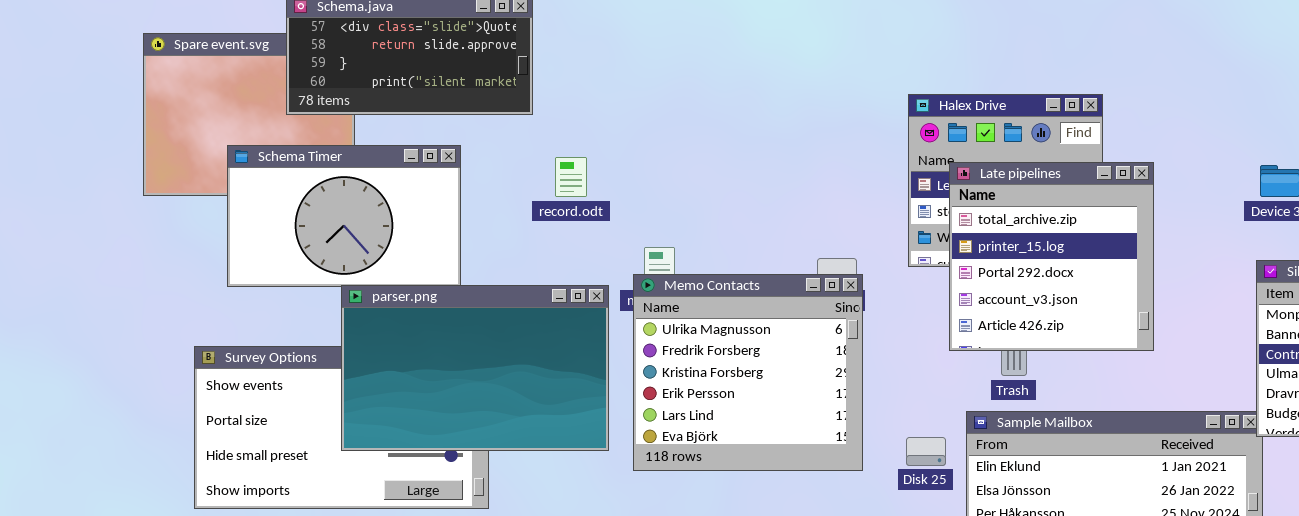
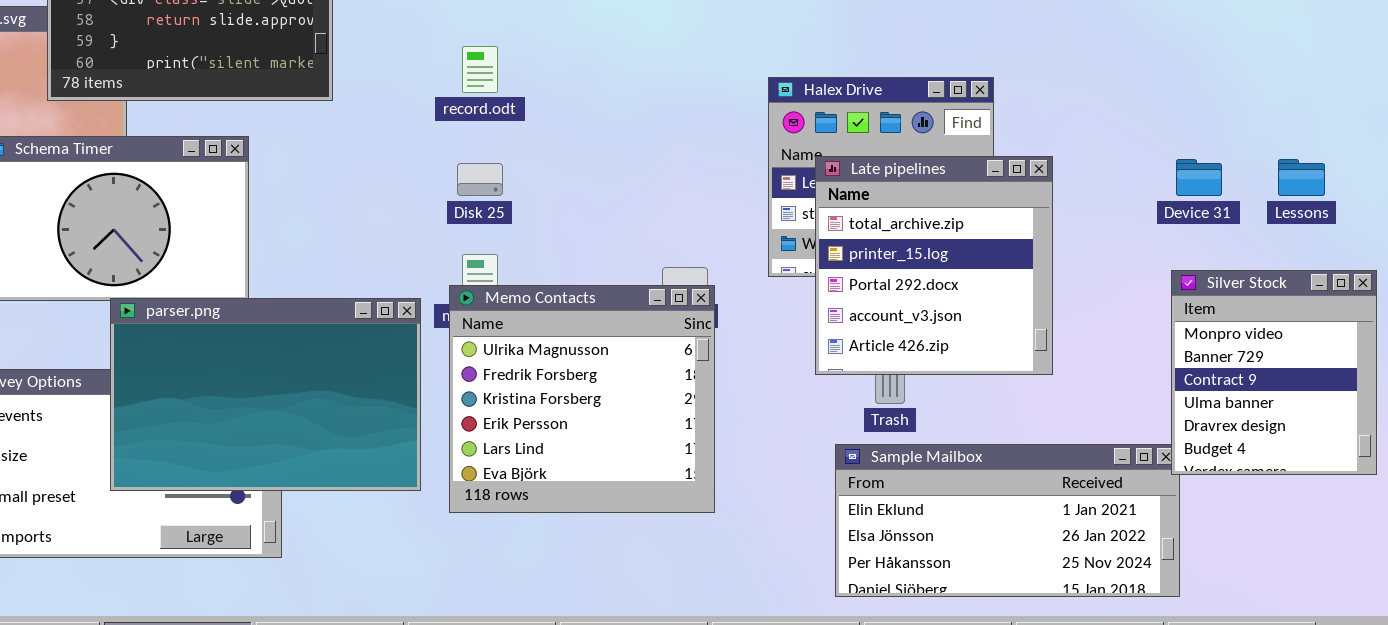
record.odt: [555,157,587,197] -> [462,46,498,93], moved
Disk 25: [906,437,946,466] -> [457,163,503,196], moved

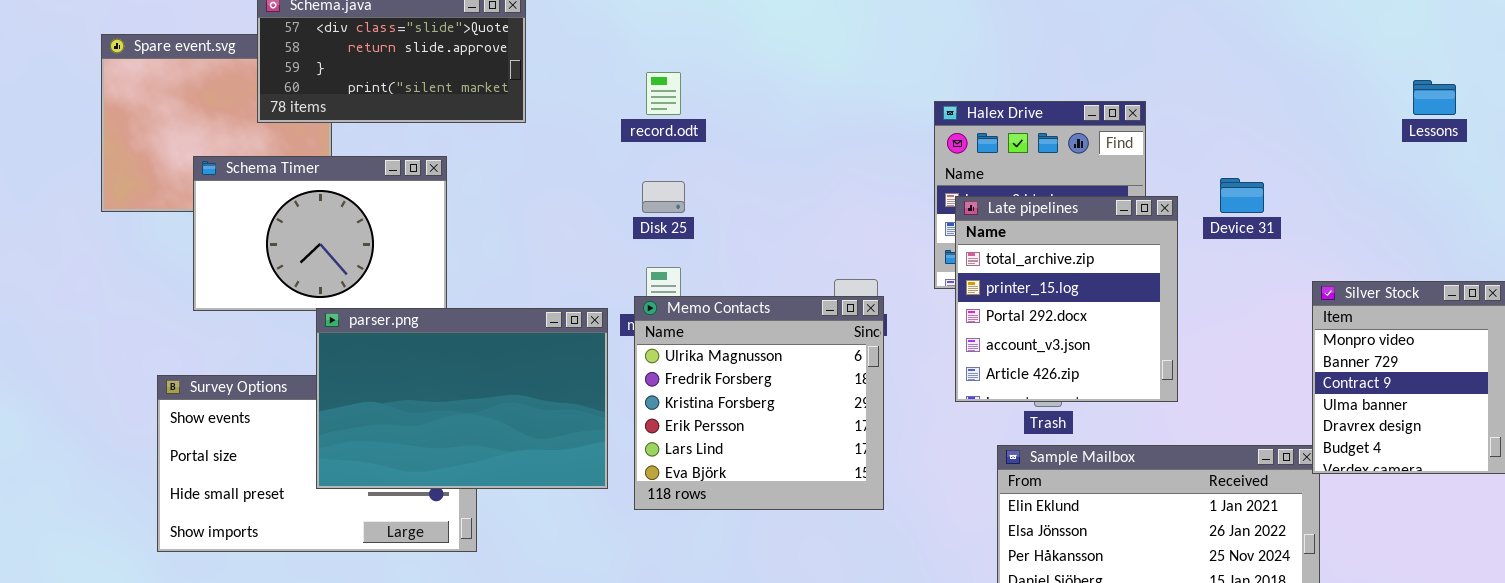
Late pipelines: [815,156,1053,375] -> [955,196,1178,402], moved
Device 31: [1176,159,1222,196] -> [1220,178,1264,213], moved
Lessons: [1278,159,1325,196] -> [1413,80,1456,115], moved

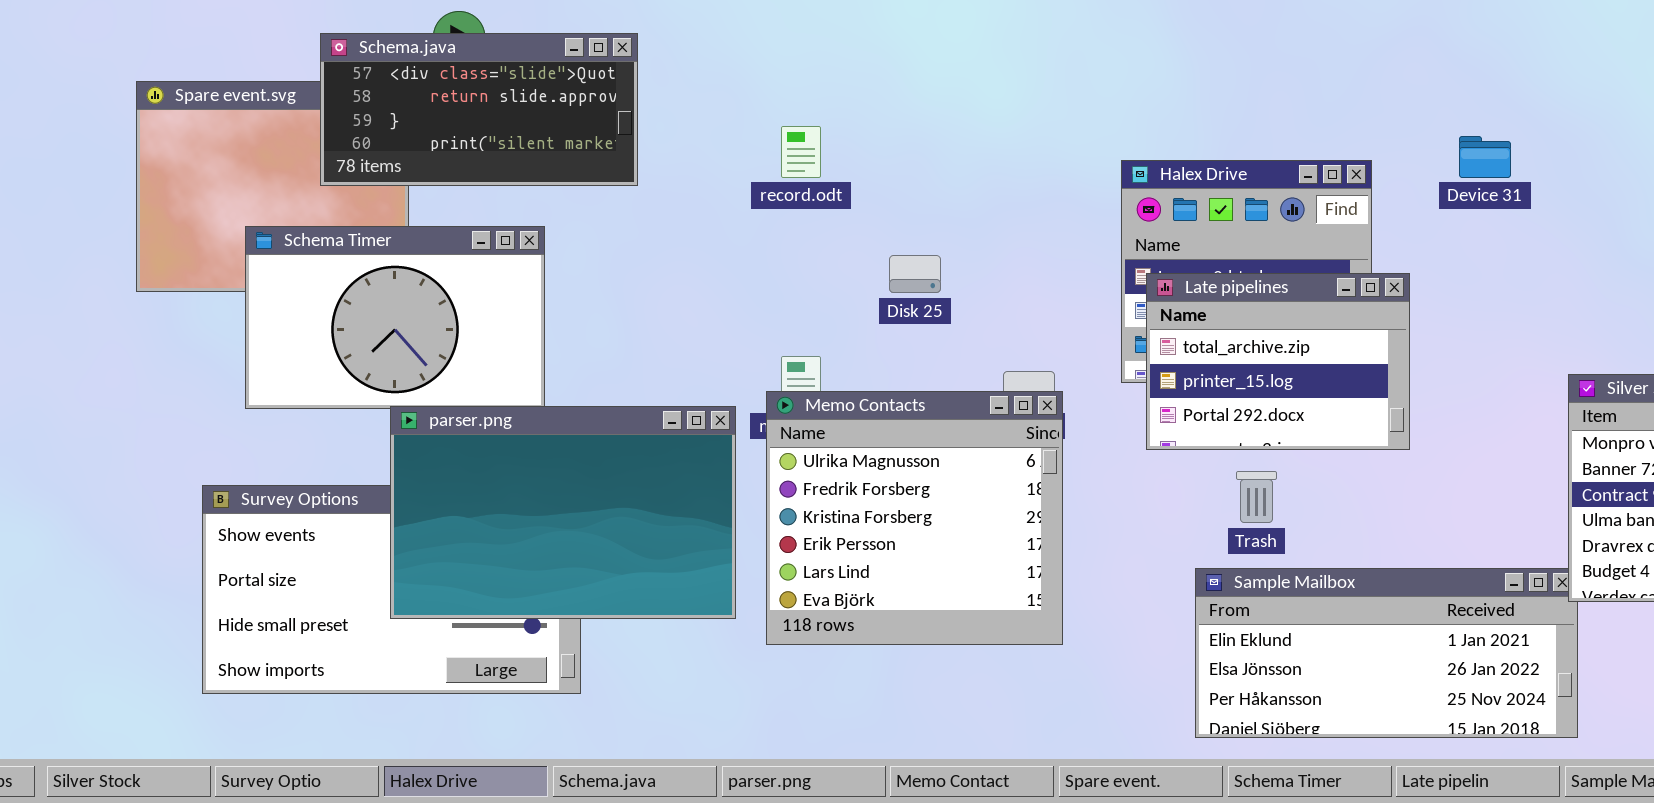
Device 31: [1220,178,1264,213] -> [1459,136,1511,178], moved
Disk 25: [642,181,685,213] -> [889,255,941,293], moved
Late pipelines: [955,196,1178,402] -> [1146,273,1410,450], resized

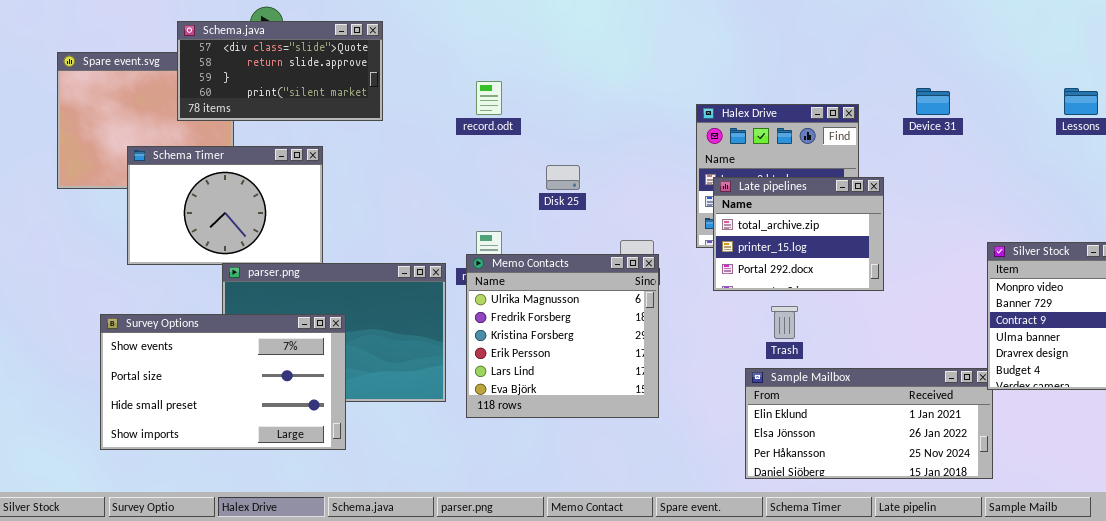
Survey Options: [202,485,581,694] -> [100,314,346,450], raised

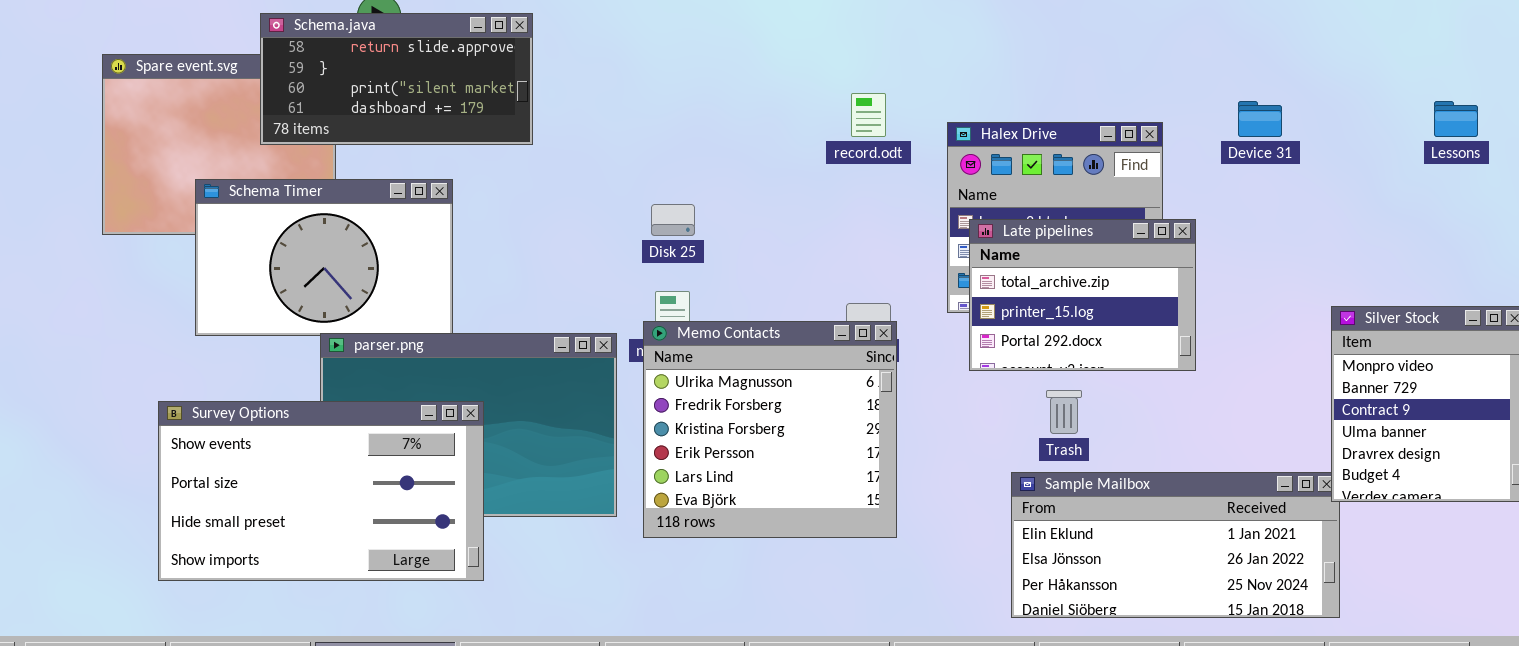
Schema.java: [177,21,383,121] -> [260,13,533,145], scrolled down 1 row
record.odt: [476,81,502,115] -> [851,93,886,137], moved
Disk 25: [546,165,580,190] -> [651,204,695,236], moved

